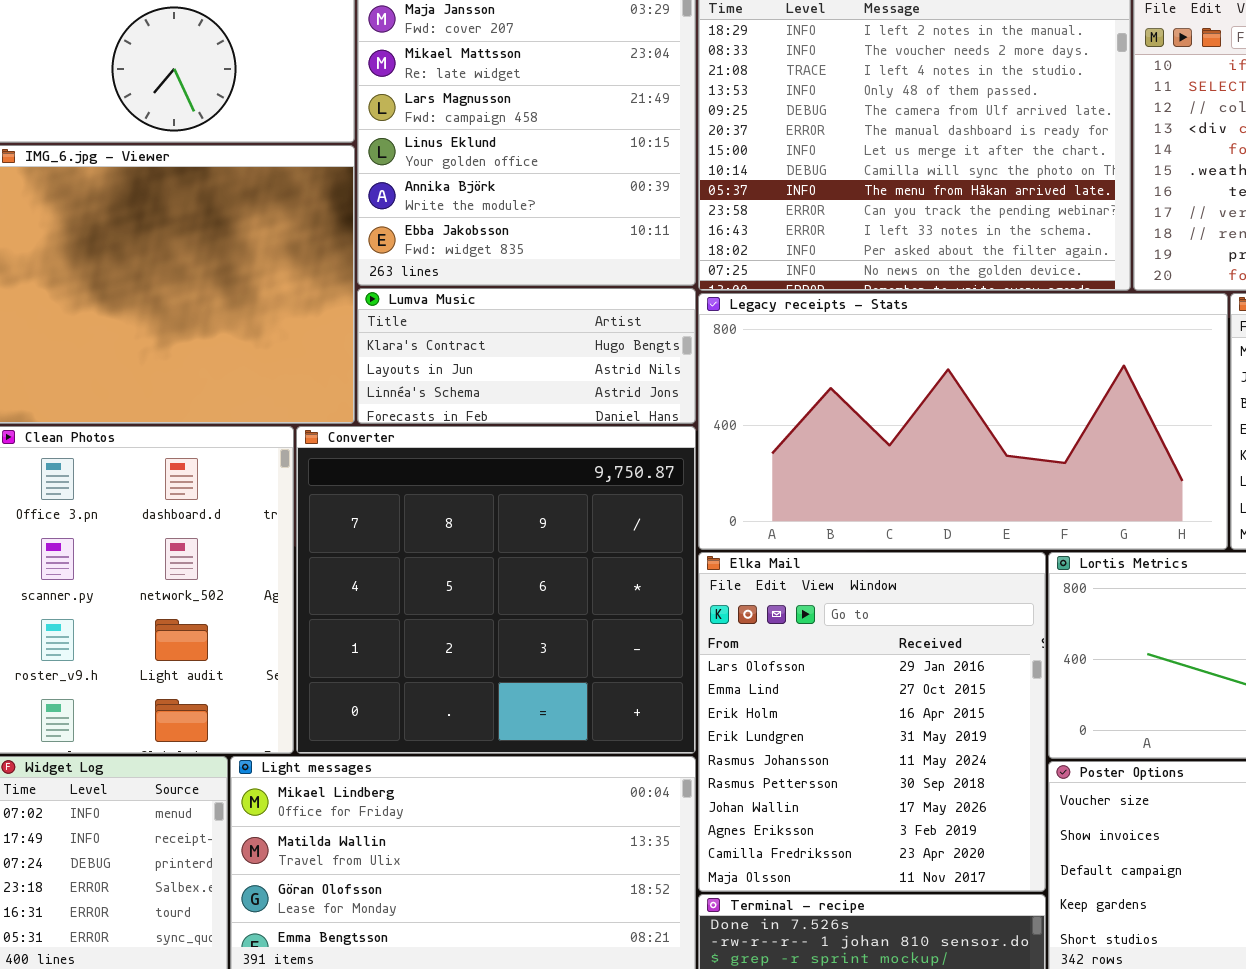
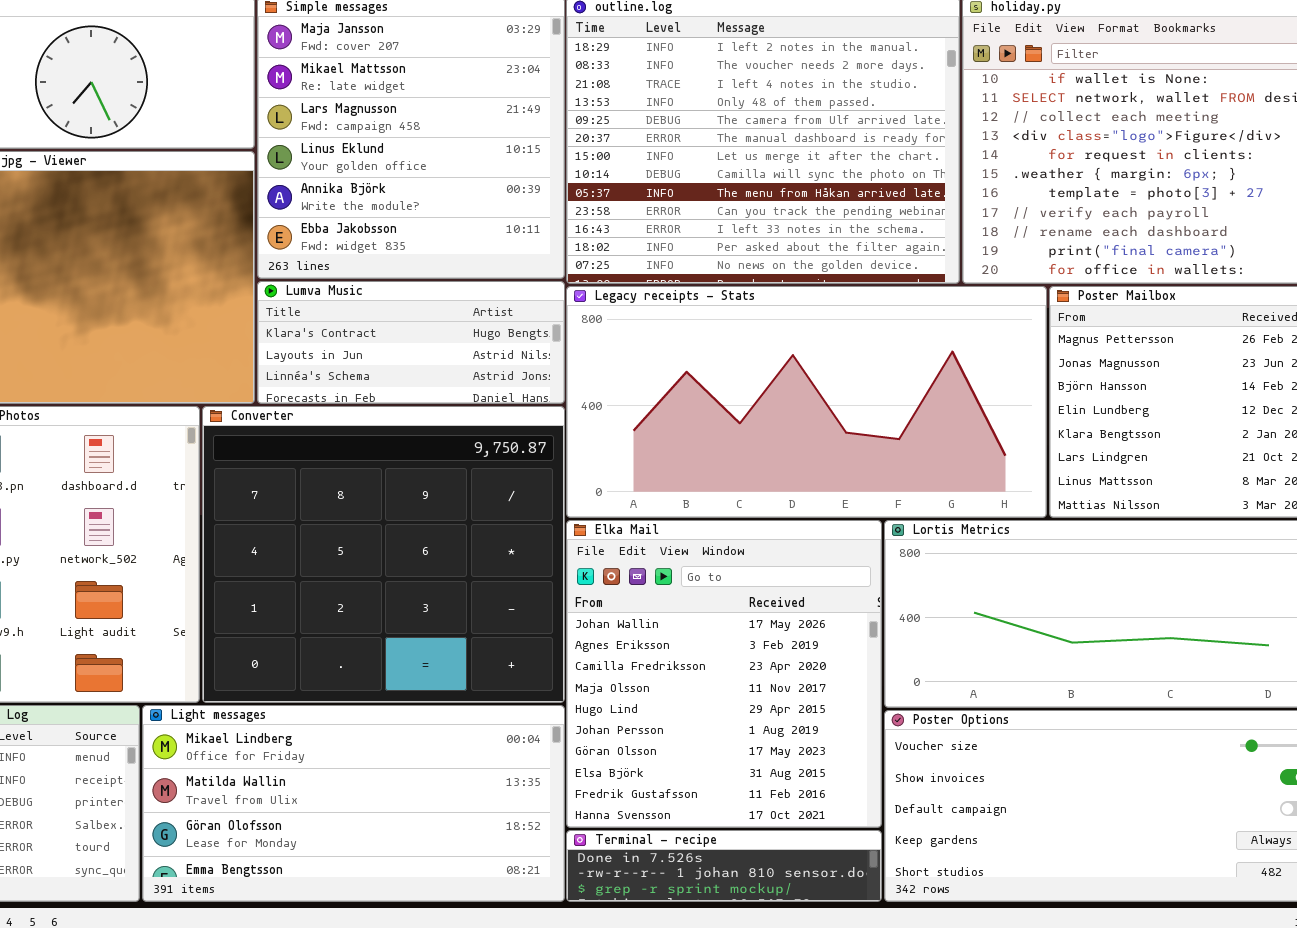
Elka Mail: [698,552,1046,892] -> [566,520,882,828], scrolled down 6 rows

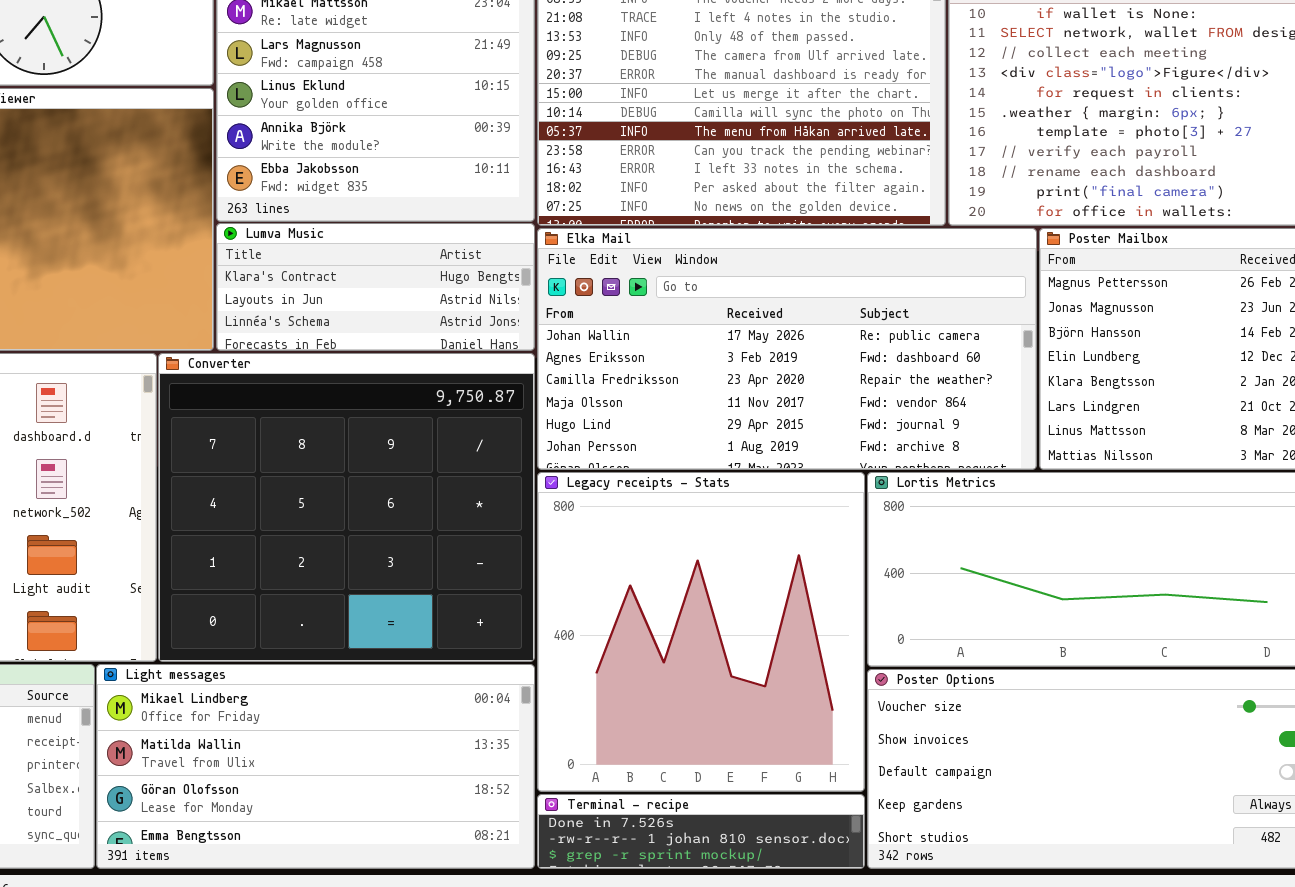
Legacy receipts - Stats: [566,286,1047,518] -> [537,472,865,792], moved, resized
Elka Mail: [566,520,882,828] -> [537,228,1037,470], moved, resized

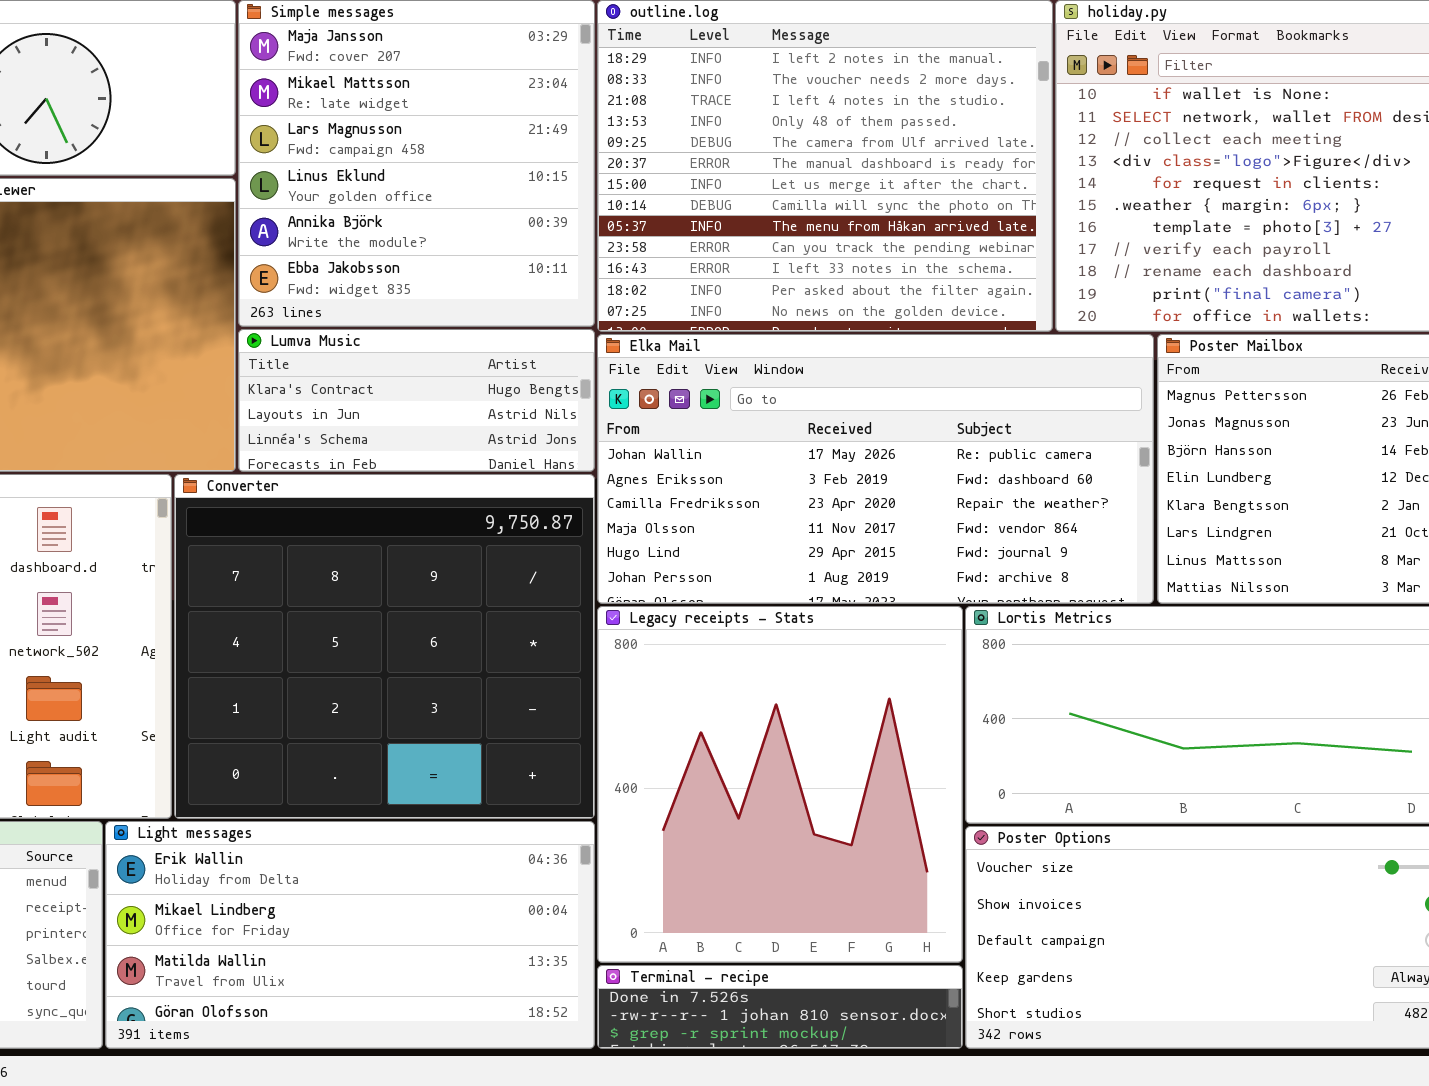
Light messages: [96,664,535,869] -> [105,821,595,1049], scrolled up 1 row

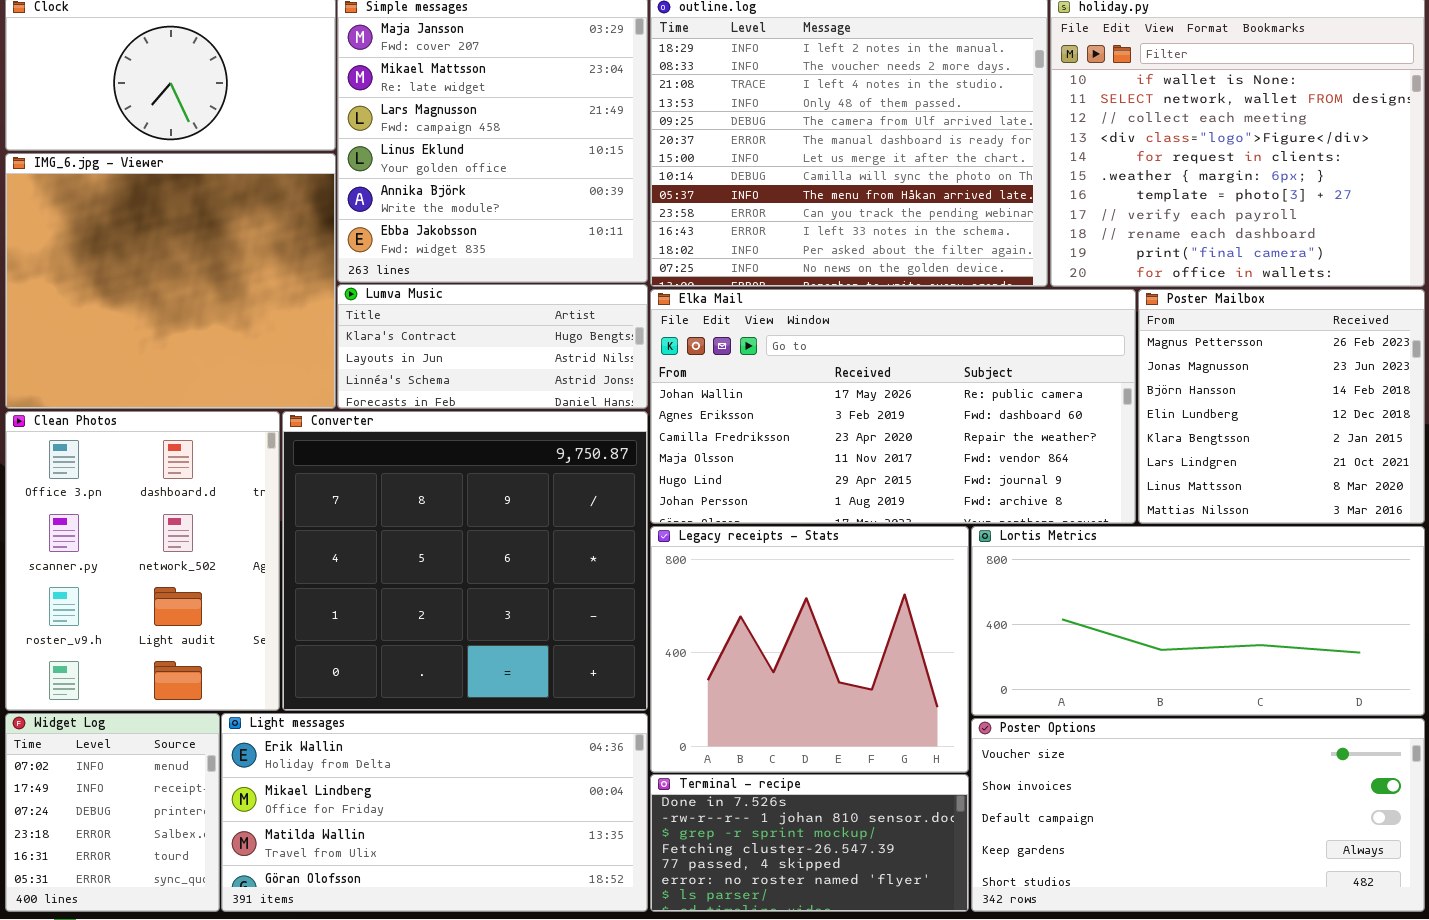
Legacy receipts - Stats: [597,606,963,963] -> [650,526,969,773], resized
Terminal - recipe: [597,965,963,1049] -> [650,774,969,912], resized

